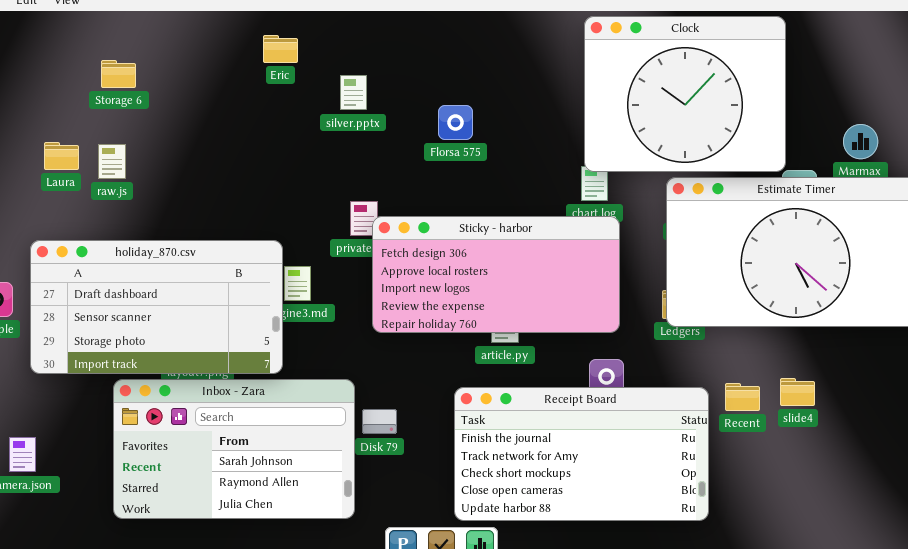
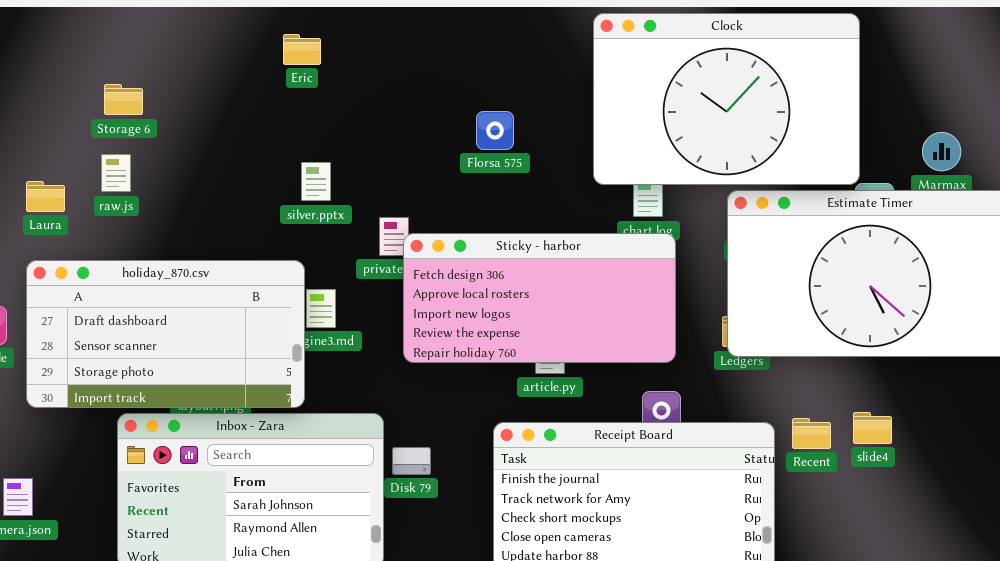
Clock: [584,16,786,172] -> [593,13,860,185], resized
Storage 6: [101,60,136,88] -> [104,84,143,115], moved
silver.pptx: [340,75,367,110] -> [301,162,331,201], moved
Laura: [44,142,79,170] -> [26,181,65,212], moved

